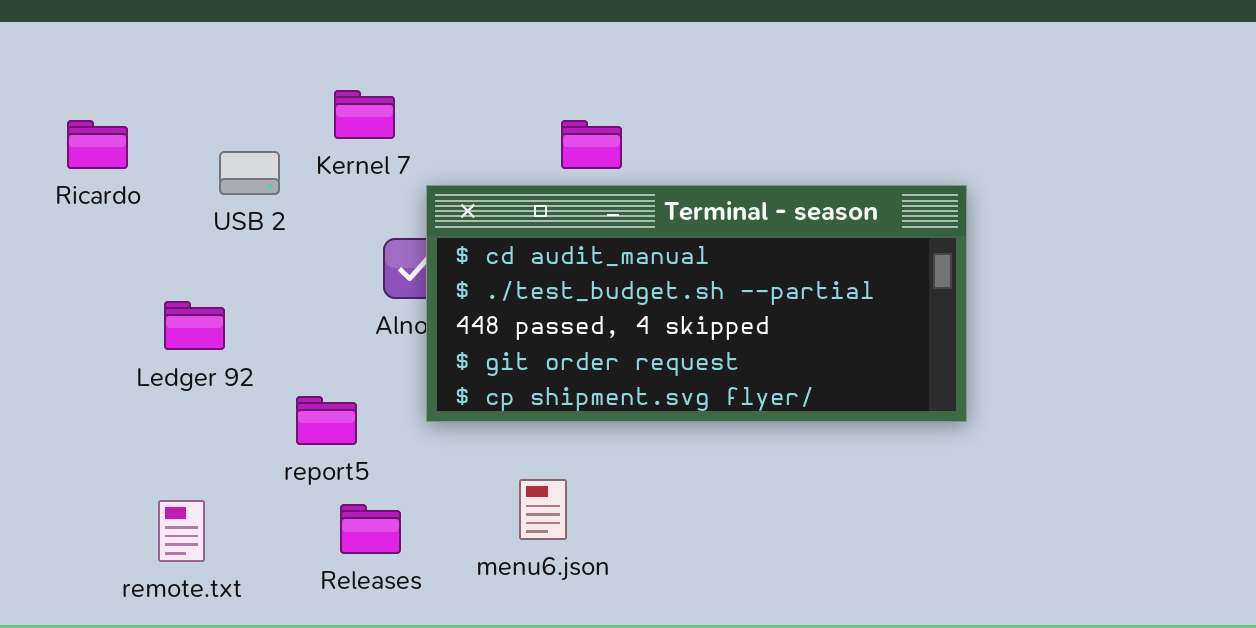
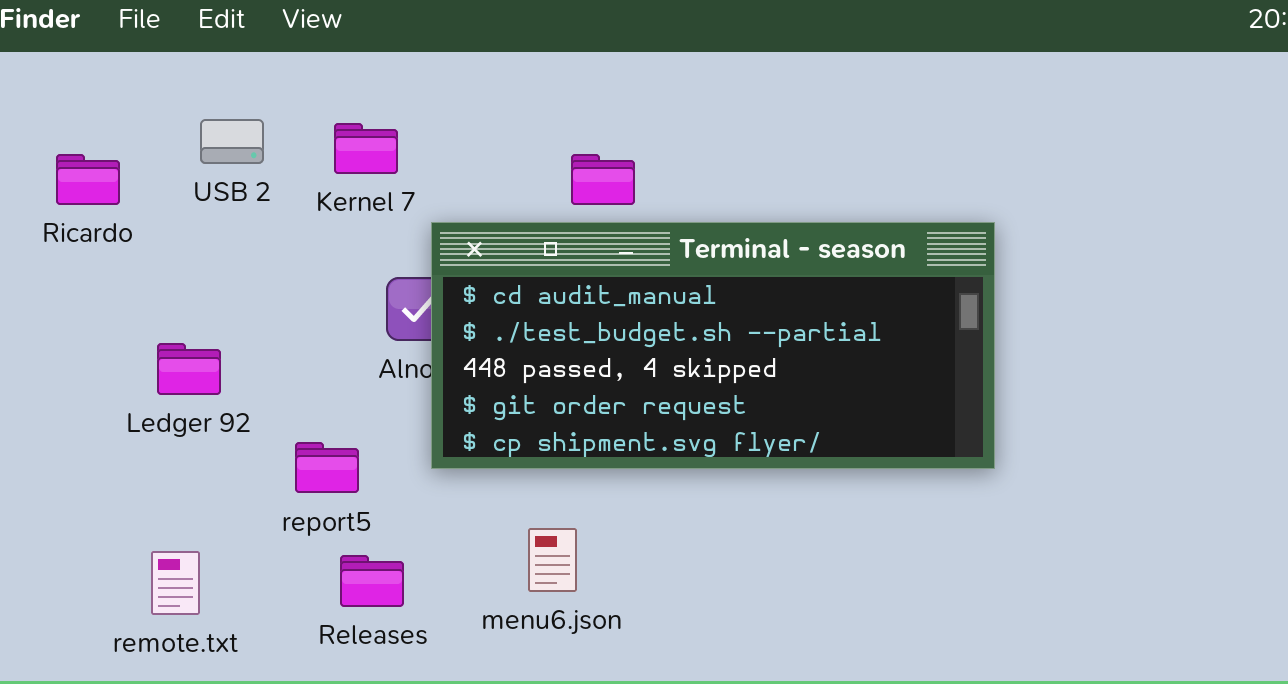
USB 2: [219,151,280,195] -> [200,119,264,164], moved

